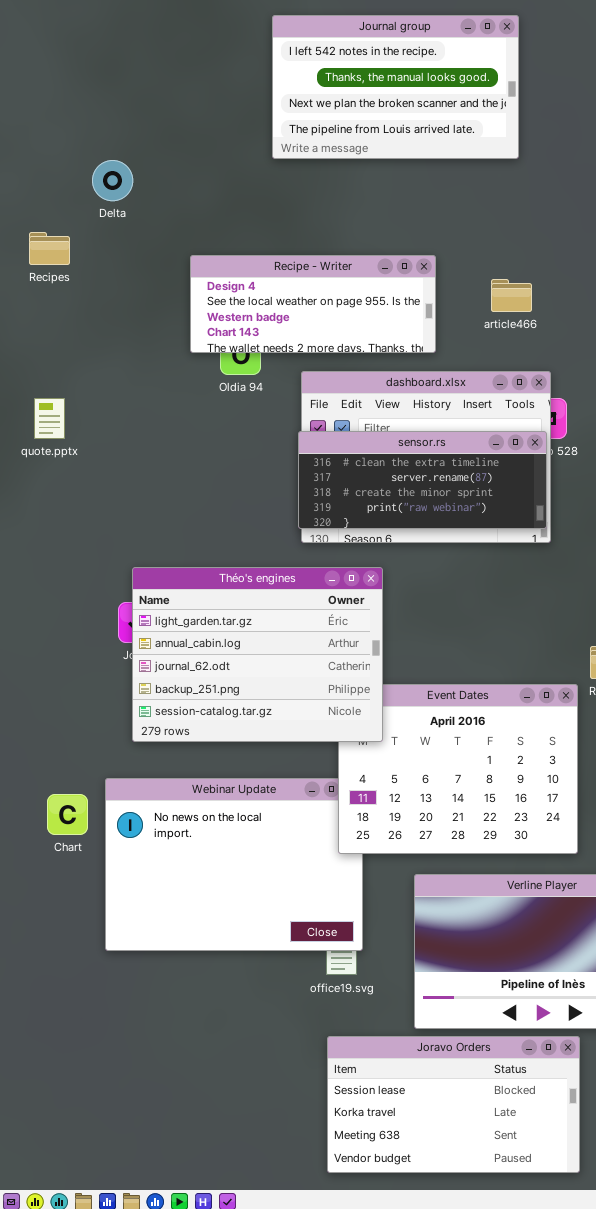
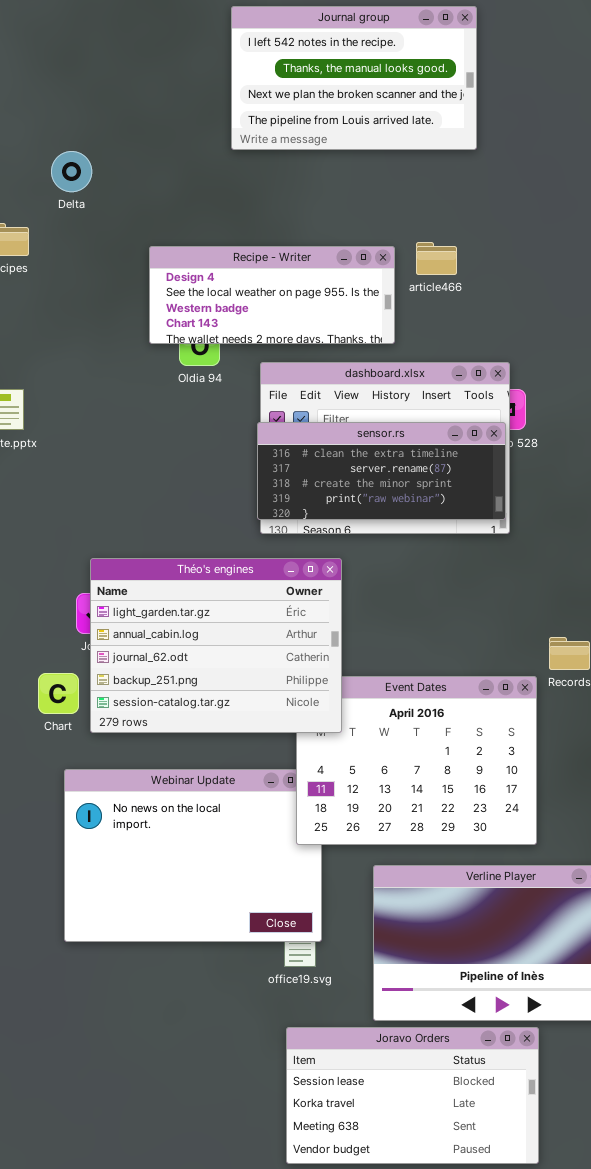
article466: [491,279,532,312] -> [416,242,457,275], moved
Chart: [47,794,88,835] -> [38,673,79,714], moved

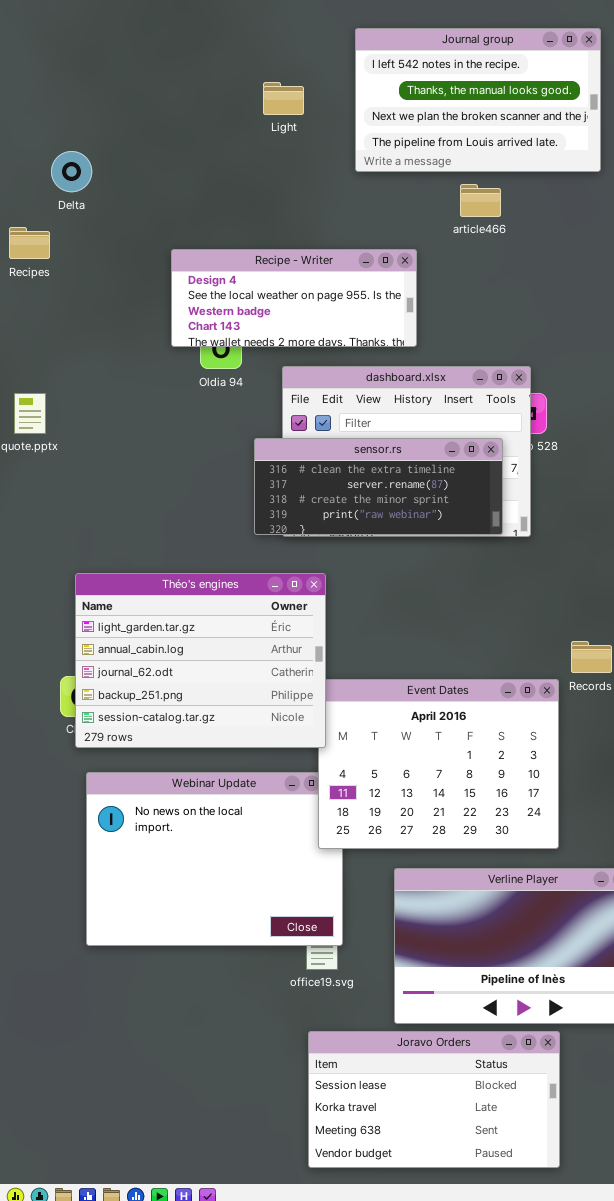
Journal group: [231,6,477,150] -> [355,28,601,172], moved
Delta: [51,151,92,192] -> [51,151,92,192], moved
article466: [416,242,457,275] -> [460,184,501,217], moved
sensor.rs: [257,422,506,520] -> [254,438,503,535], moved
Théo's engines: [90,558,342,733] -> [75,573,326,748], moved

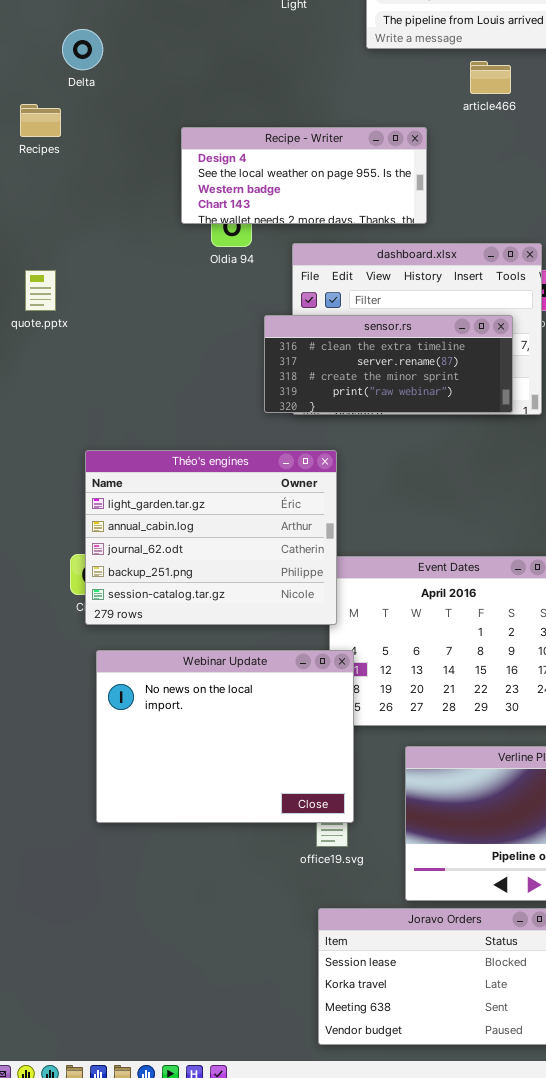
Webinar Update: [86,772,343,946] -> [96,650,354,823], raised

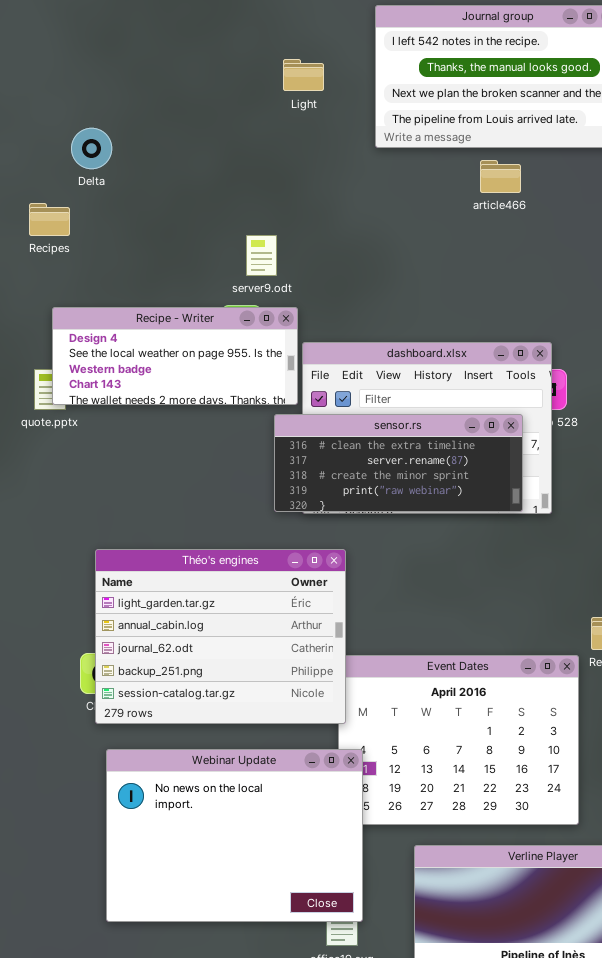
Recipe - Writer: [181,127,427,224] -> [52,307,298,405], moved

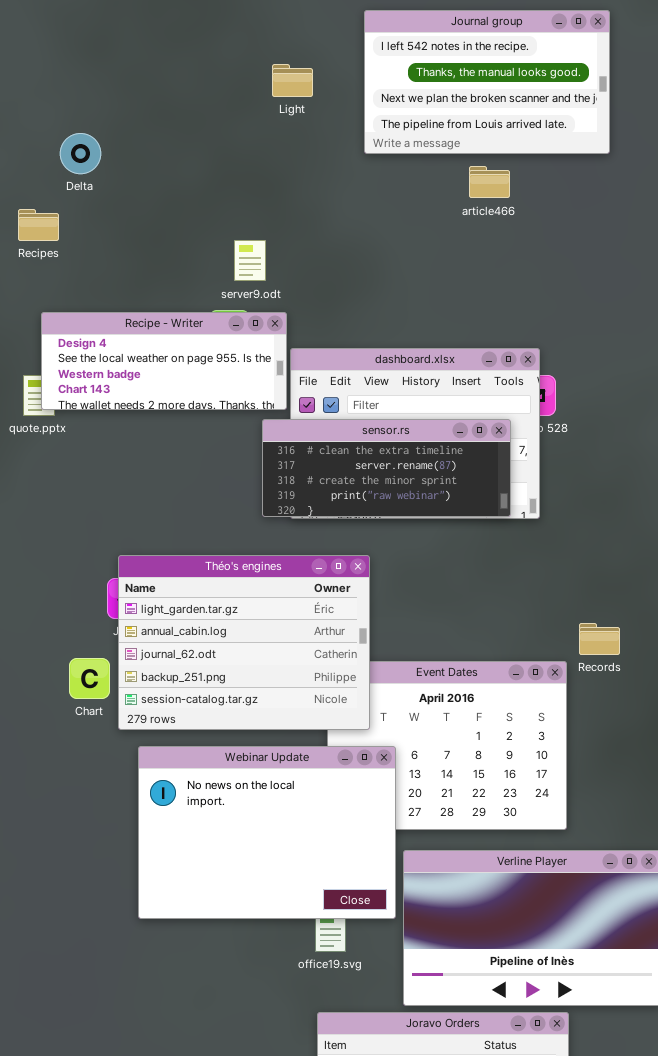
Théo's engines: [95,549,346,724] -> [118,555,370,730], moved
Webinar Update: [106,749,363,922] -> [138,746,396,919], moved

